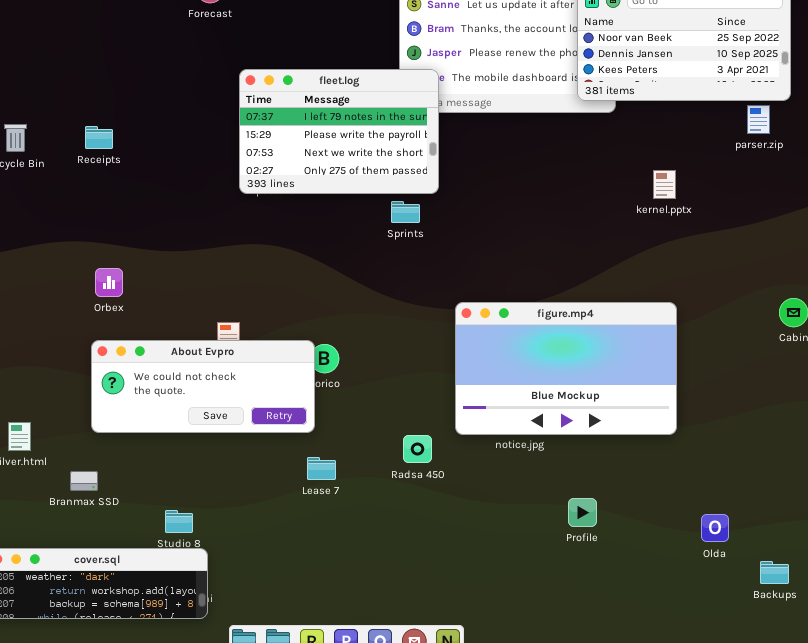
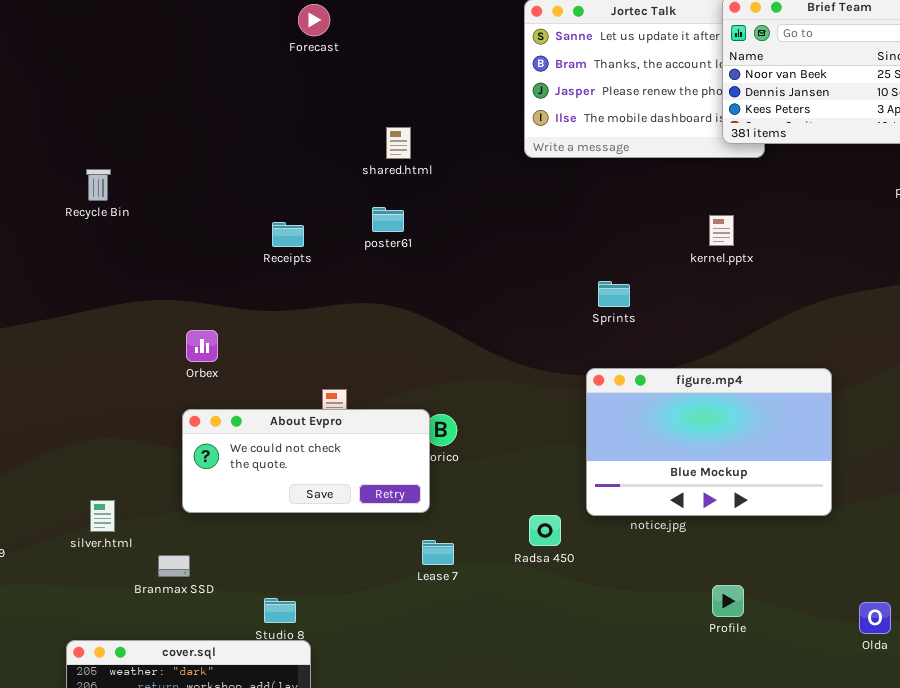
fleet.log: [239,69,439,194] -> none, closed
Receipts: [85,126,113,149] -> [272,222,304,247], moved
kernel.pptx: [653,170,676,199] -> [709,215,734,246], moved
Sprints: [391,201,420,223] -> [598,281,630,307], moved

